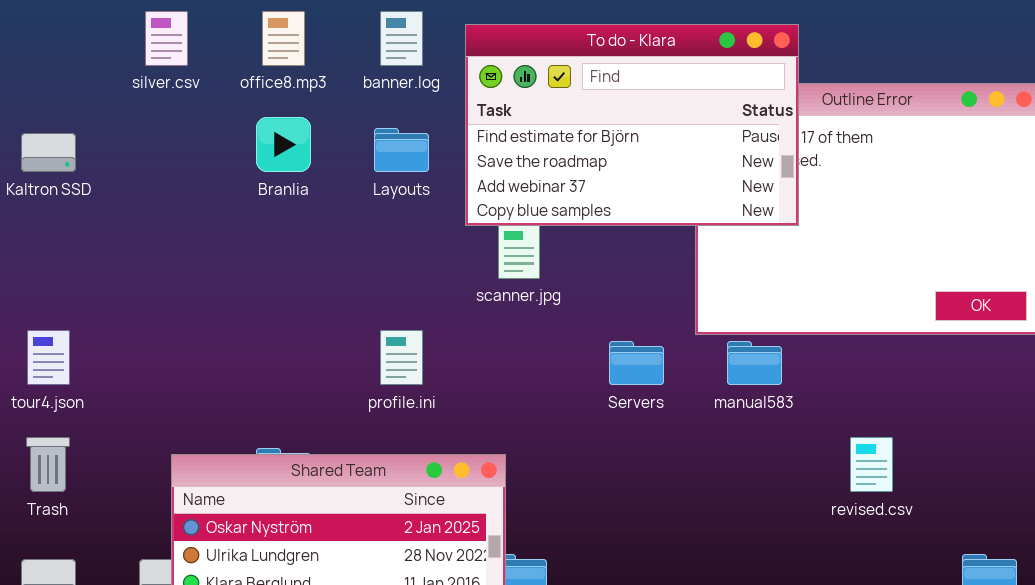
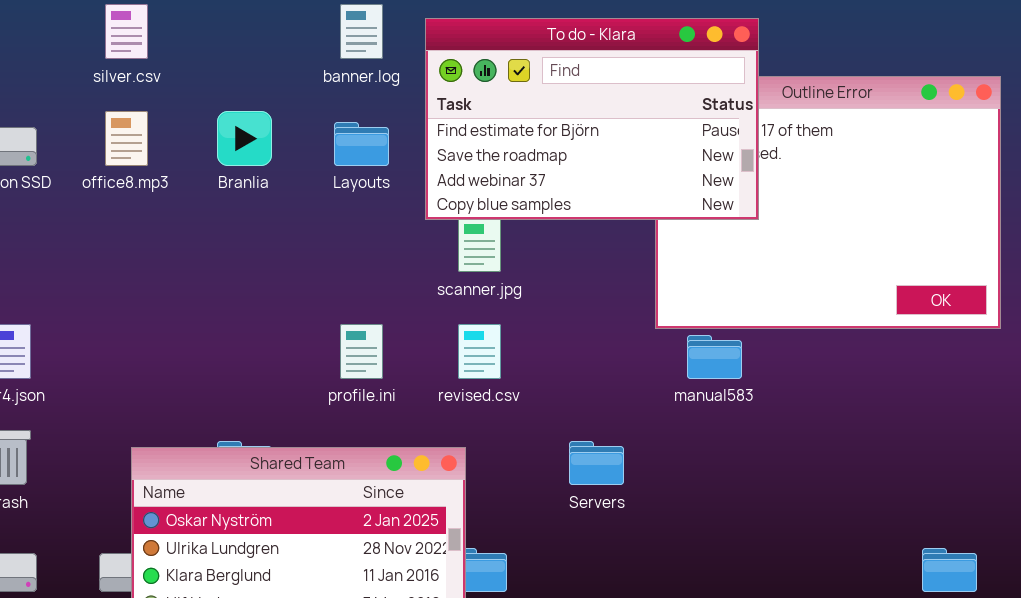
office8.mp3: [262,11,305,66] -> [105,111,148,166], moved
Servers: [609,341,664,385] -> [569,441,624,485], moved
revised.csv: [850,437,893,492] -> [458,324,501,379], moved

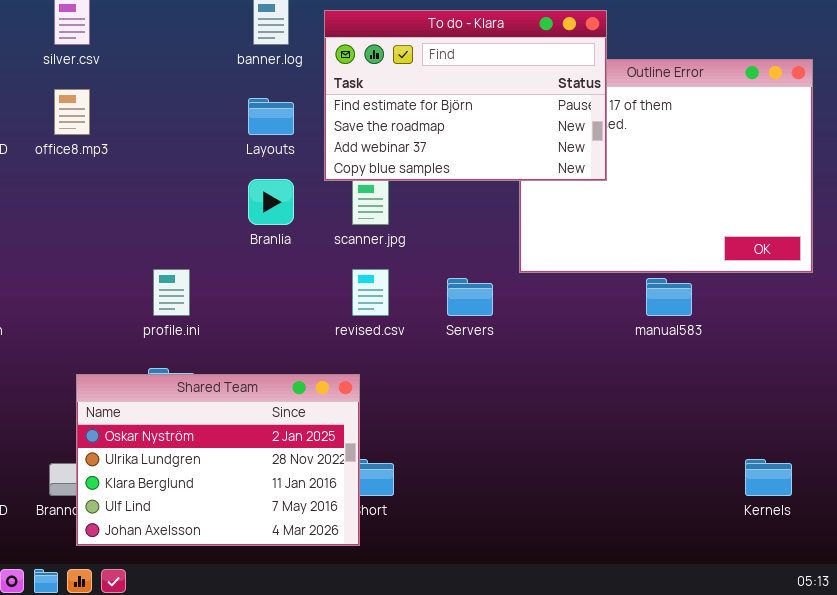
Branlia: [217,111,272,166] -> [248,179,294,225], moved
profile.ini: [340,324,383,379] -> [153,269,190,316], moved
manual583: [687,335,742,379] -> [646,278,692,316], moved
Servers: [569,441,624,485] -> [447,278,493,316], moved

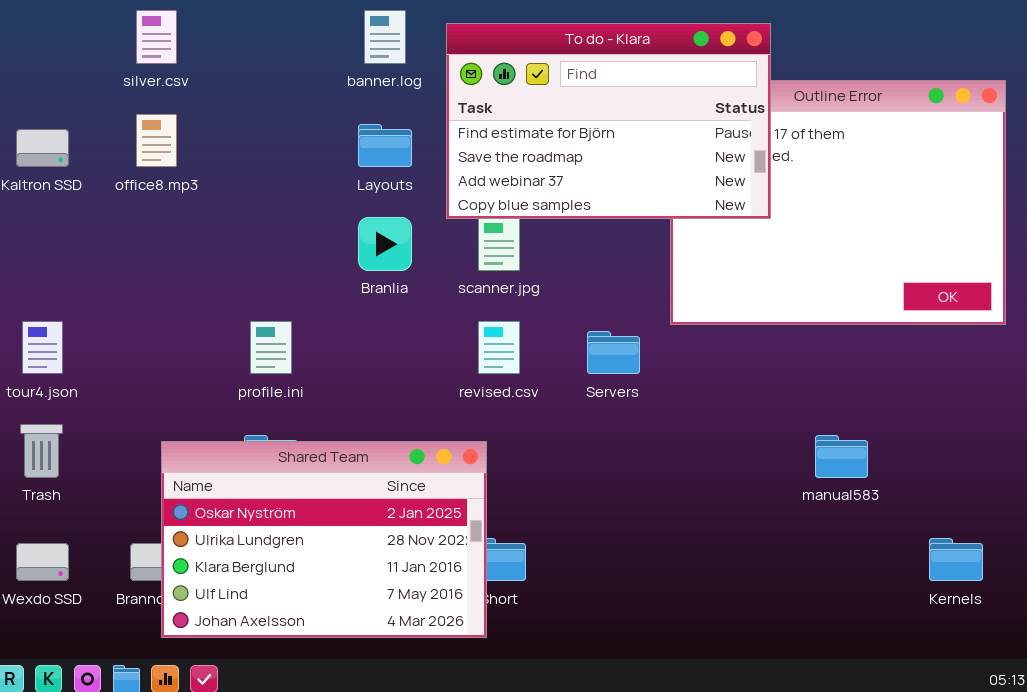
manual583: [646,278,692,316] -> [815,435,868,478], moved

